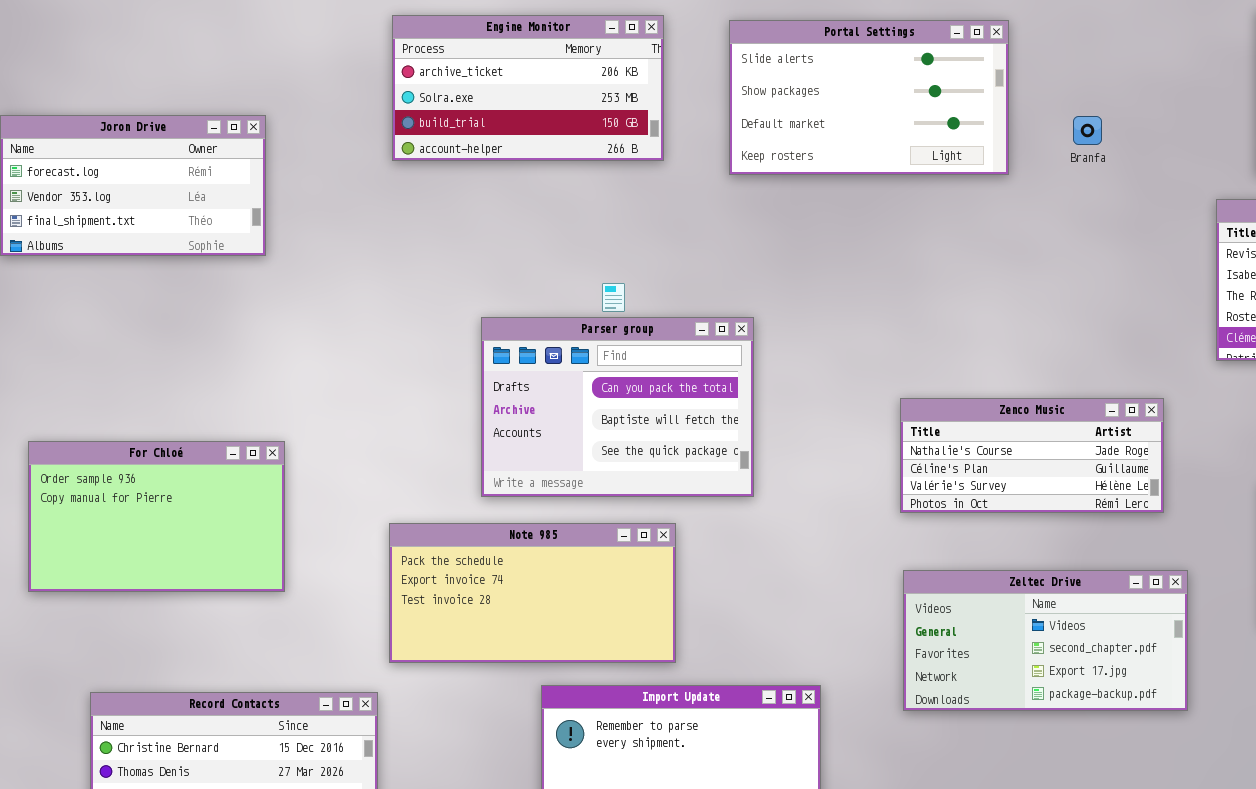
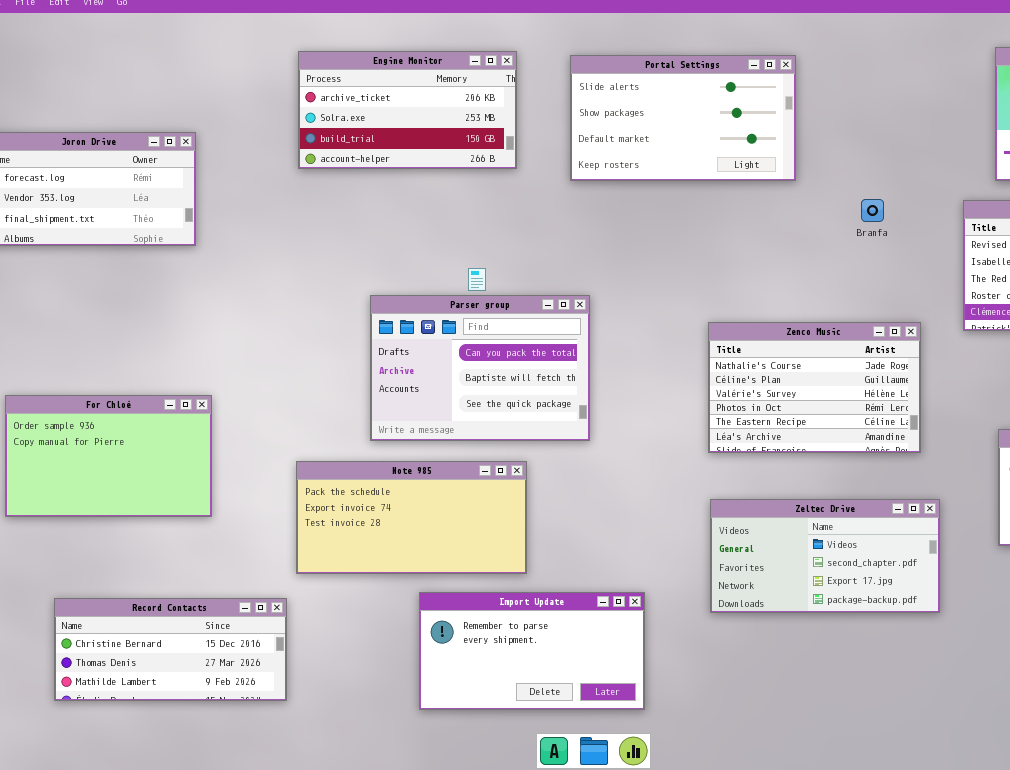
Branfa: [1073,116,1102,145] -> [861,199,884,222], moved
Zenco Music: [900,398,1164,513] -> [708,322,921,453], resized

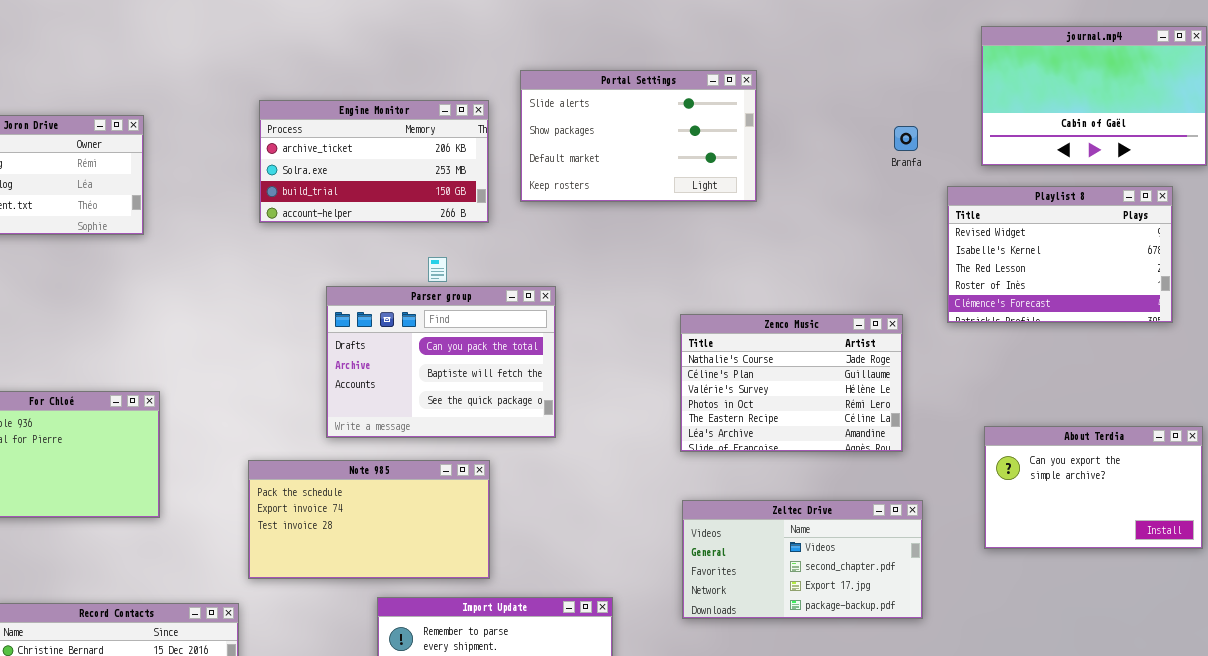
Engine Monitor: [298,51,517,169] -> [259,100,489,223], moved
Portal Settings: [570,55,796,181] -> [520,70,757,202], moved
Branfa: [861,199,884,222] -> [894,126,918,151], moved

